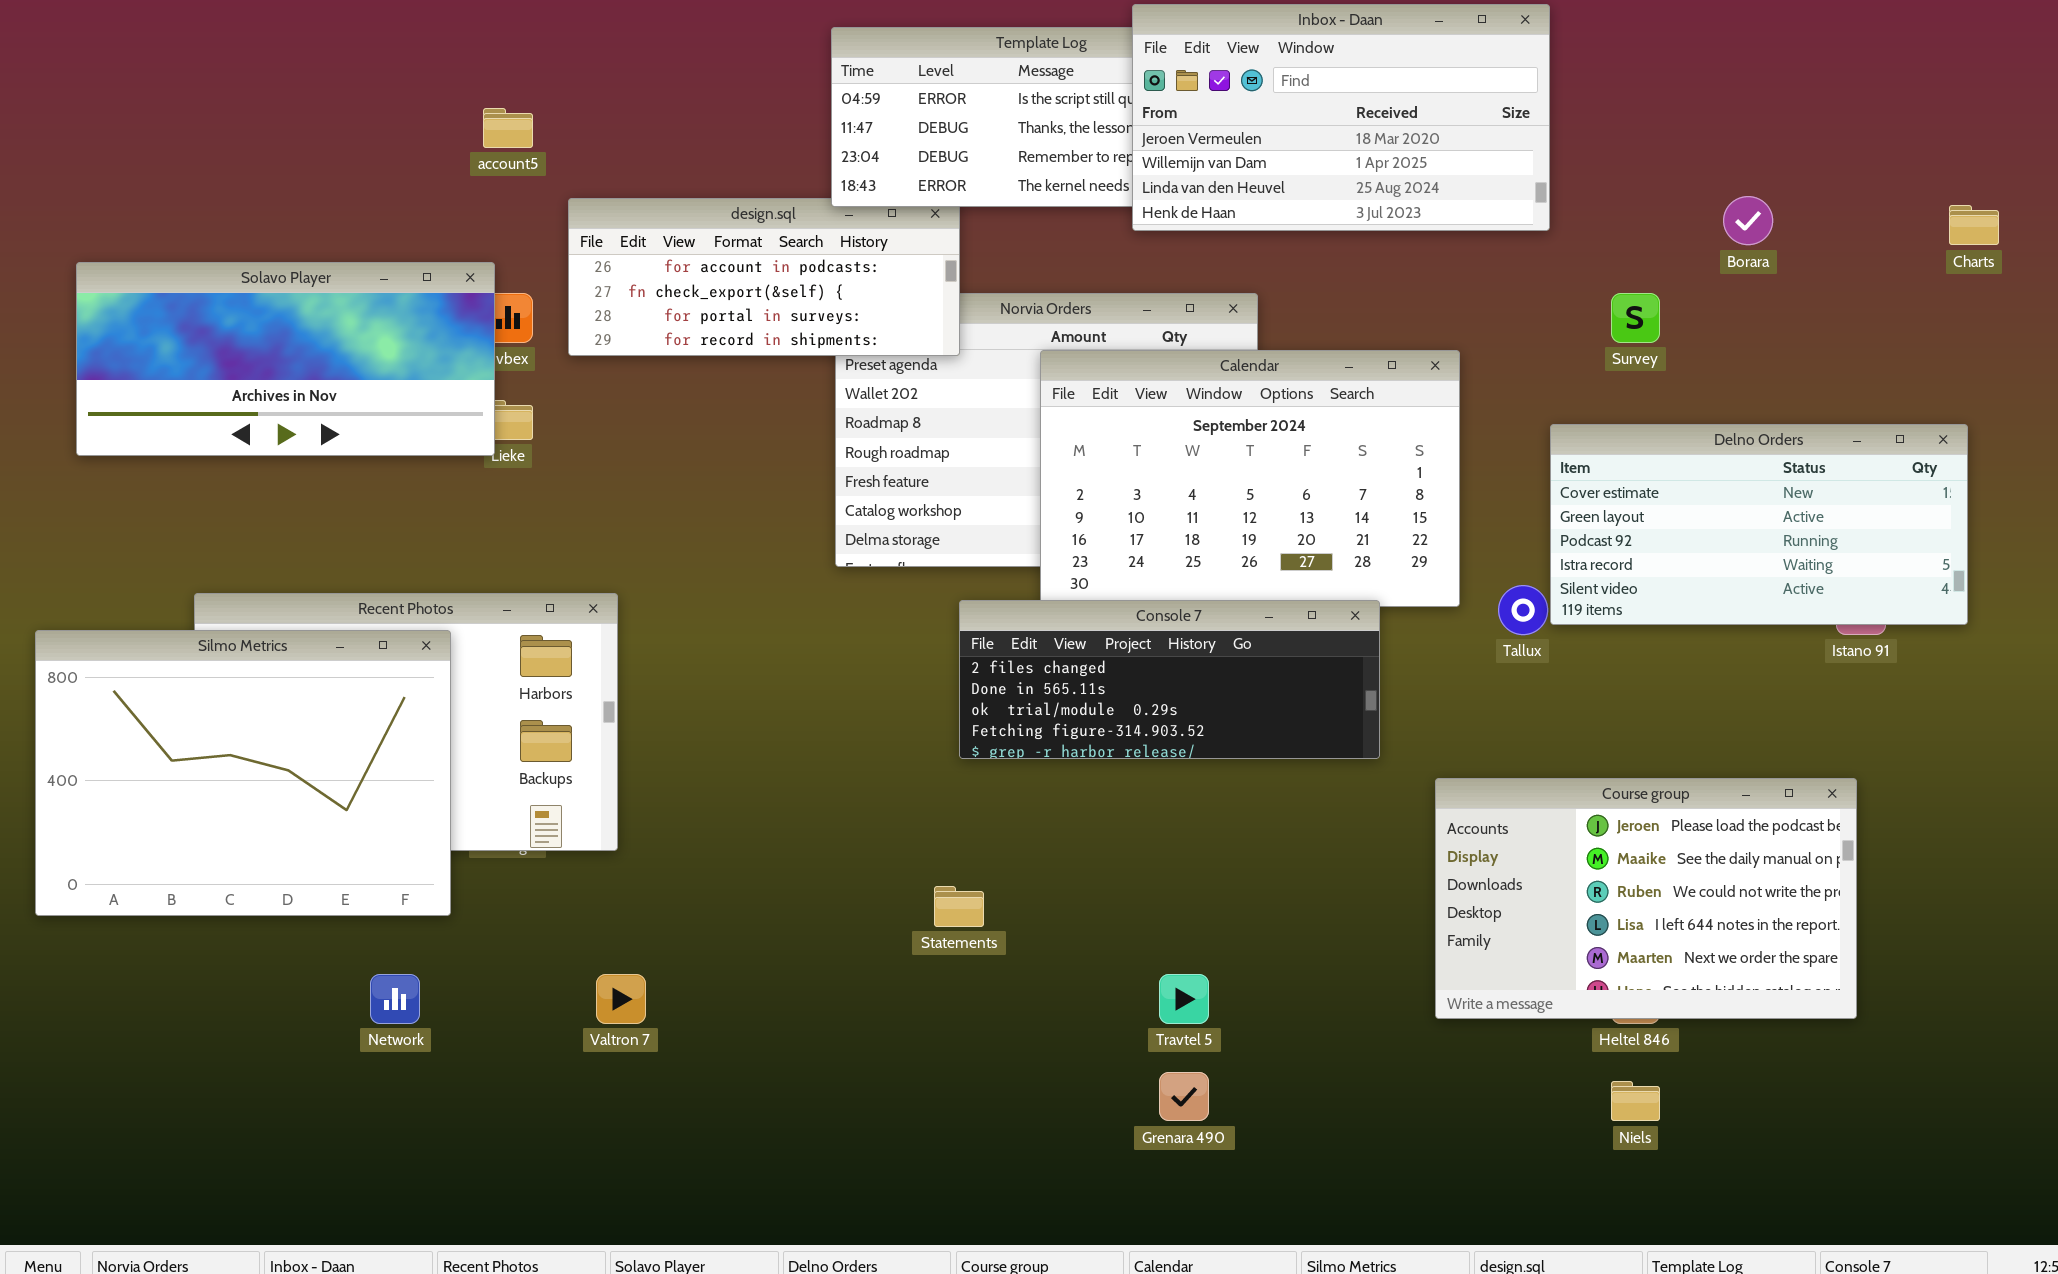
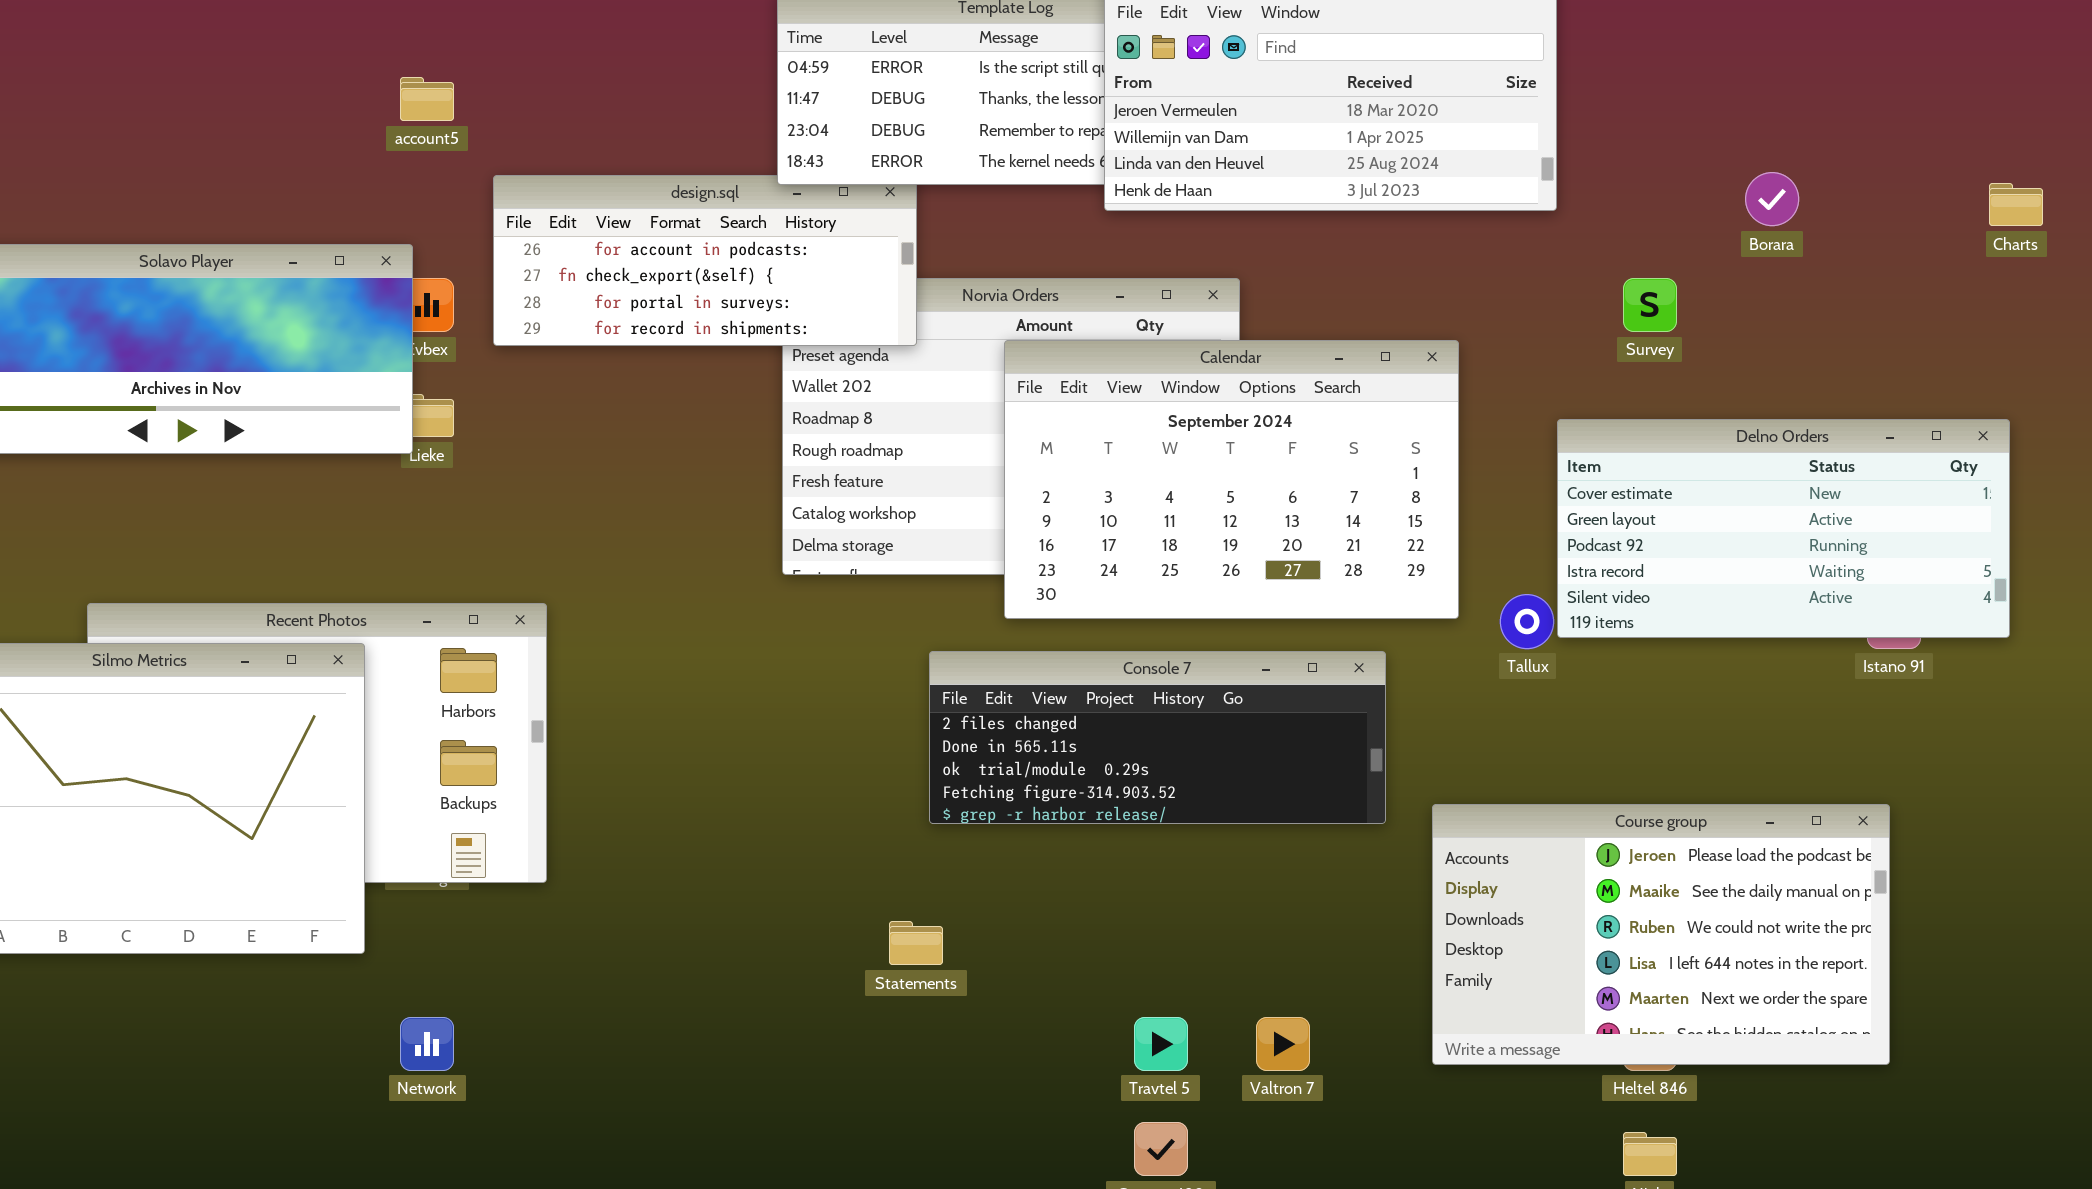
Console 7: [959,600,1380,759] -> [929,651,1386,824], moved
Network: [370,974,420,1024] -> [400,1017,454,1071], moved
Valtron 7: [596,974,646,1024] -> [1256,1017,1310,1071], moved

